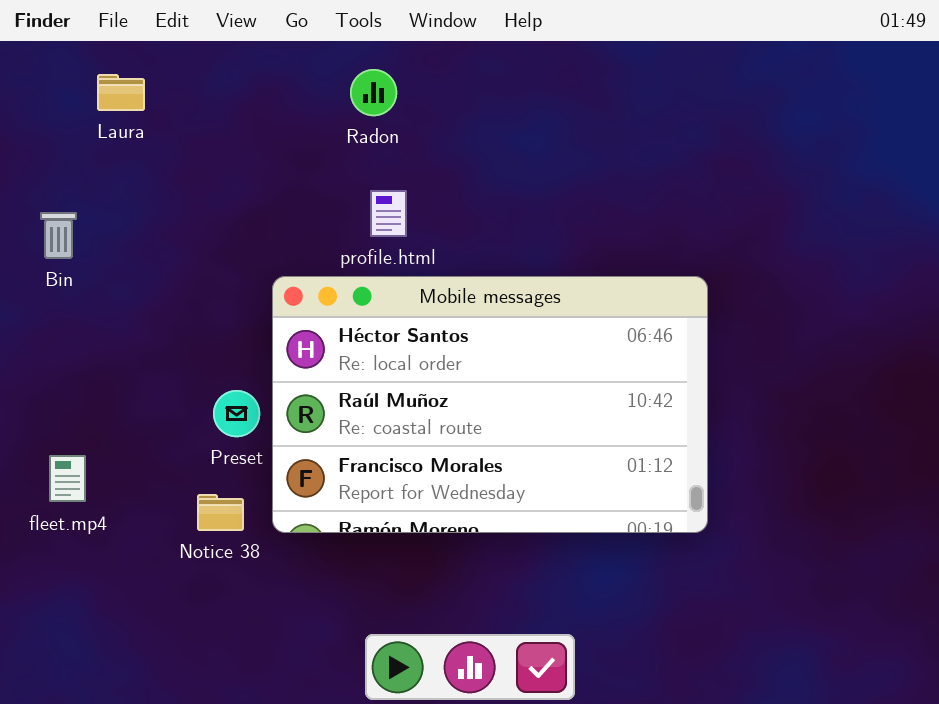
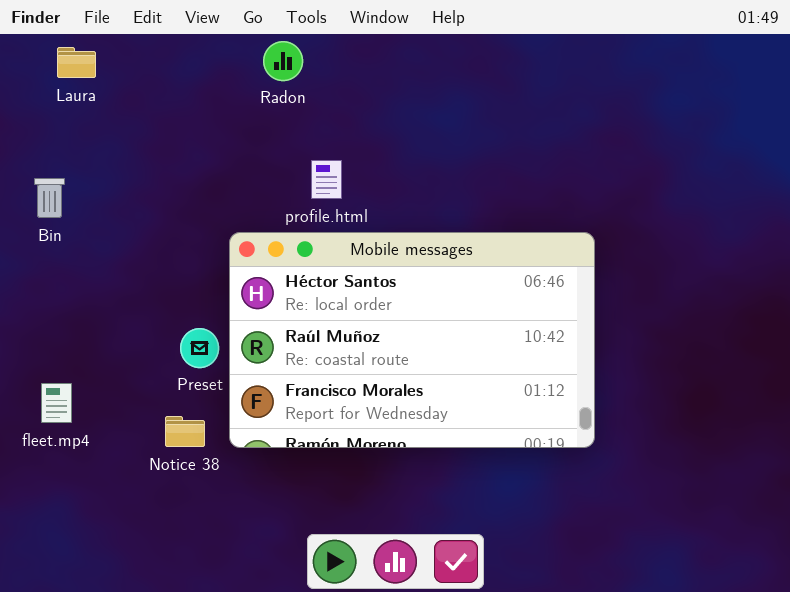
Radon: [350,69,397,116] -> [263,41,303,81], moved
Laura: [97,74,145,111] -> [57,47,96,78], moved

